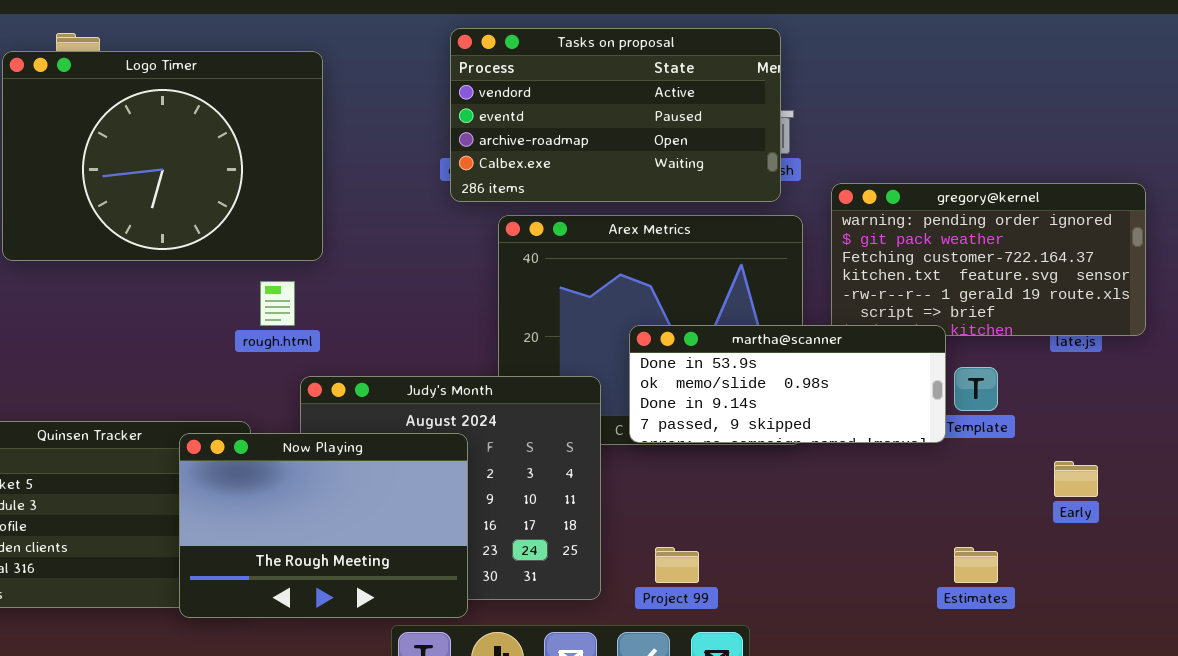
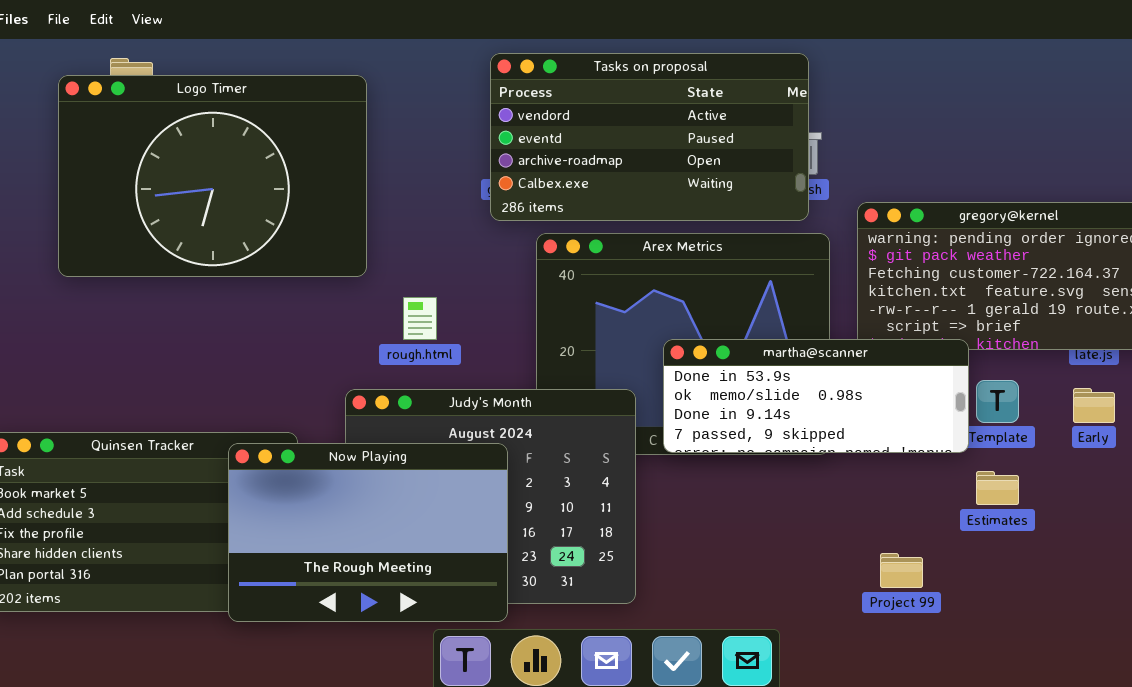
rough.html: [260,281,295,326] -> [403,297,437,340], moved
Early: [1054,461,1098,497] -> [1073,388,1115,423], moved
Project 99: [655,547,699,583] -> [880,553,923,588], moved
Estimates: [954,547,998,583] -> [976,471,1019,505], moved

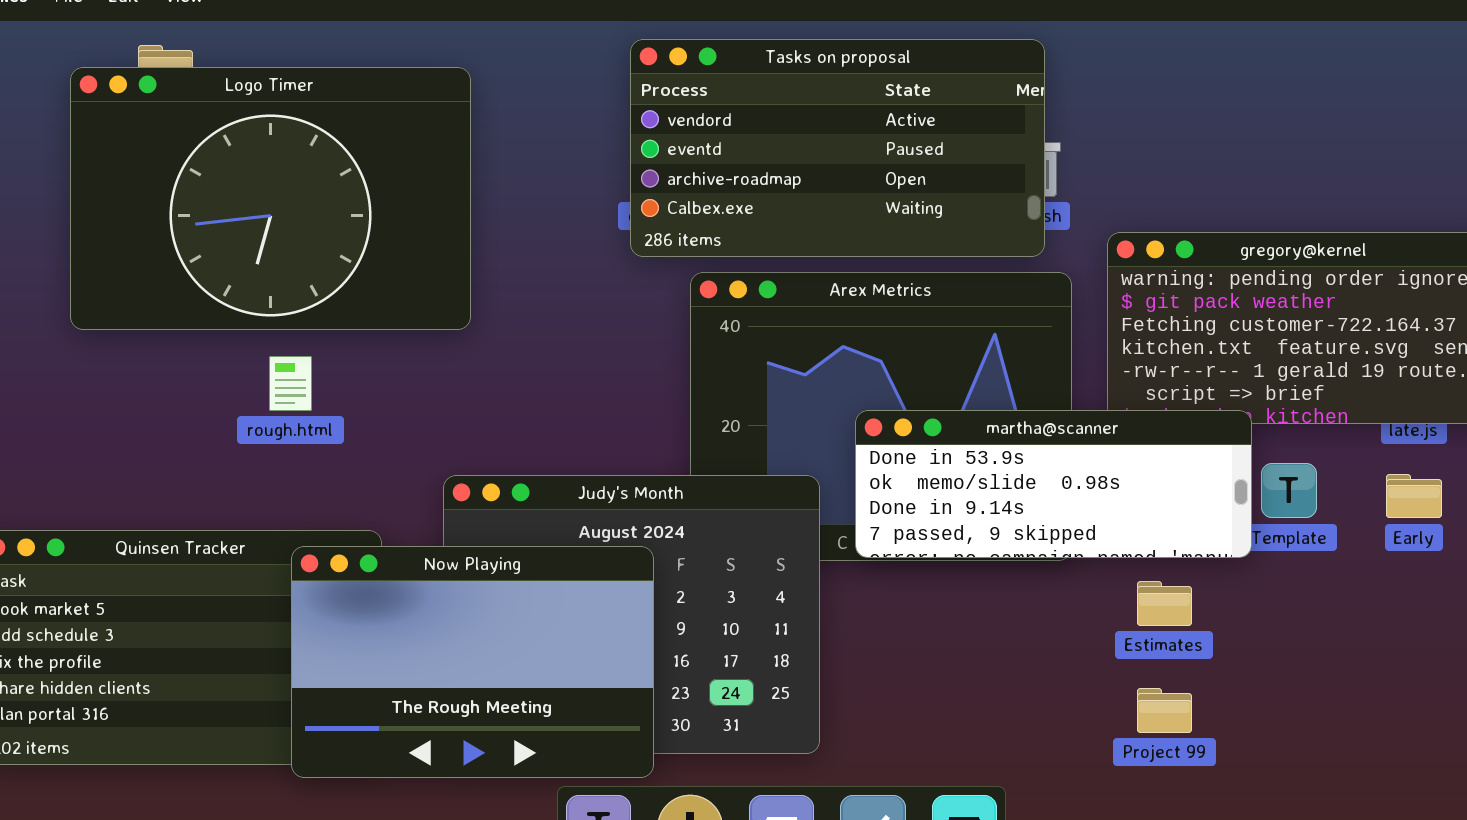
rough.html: [403,297,437,340] -> [269,356,312,411], moved
Estimates: [976,471,1019,505] -> [1137,581,1192,626], moved

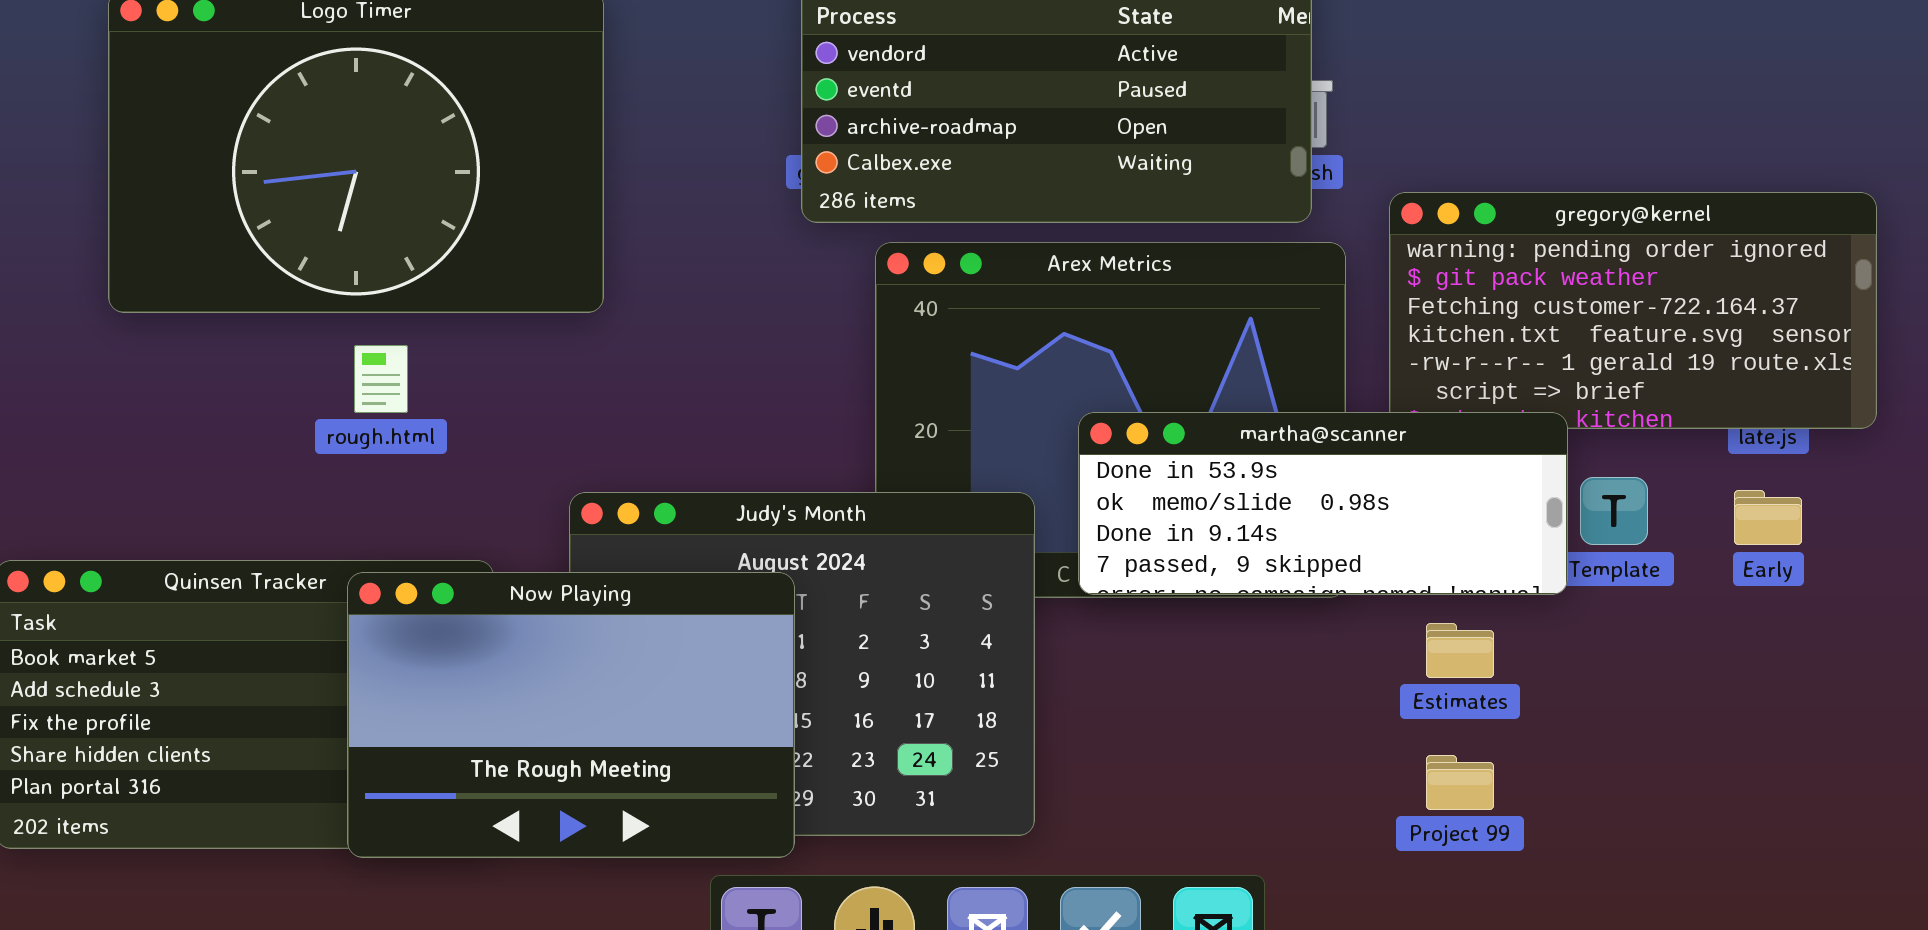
Now Playing: [291,546,654,778] -> [347,572,795,858], moved

